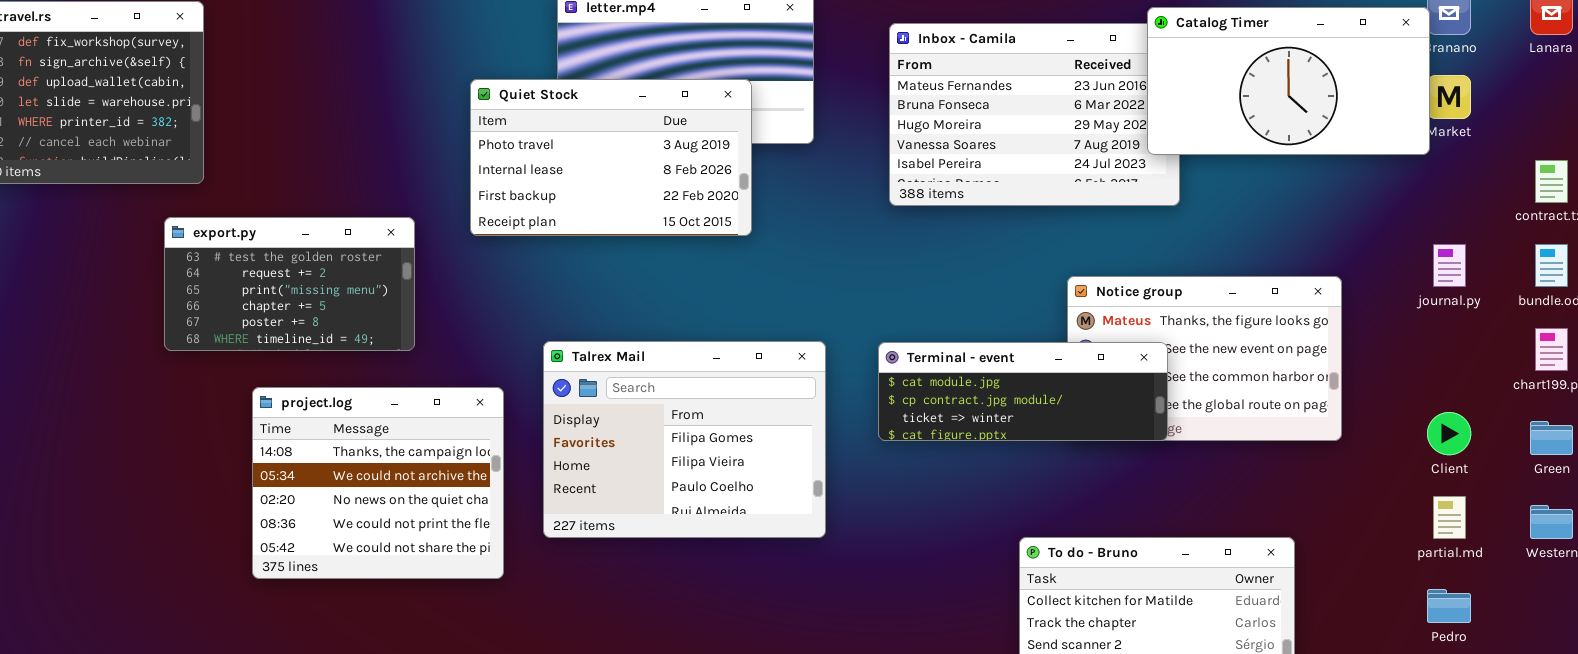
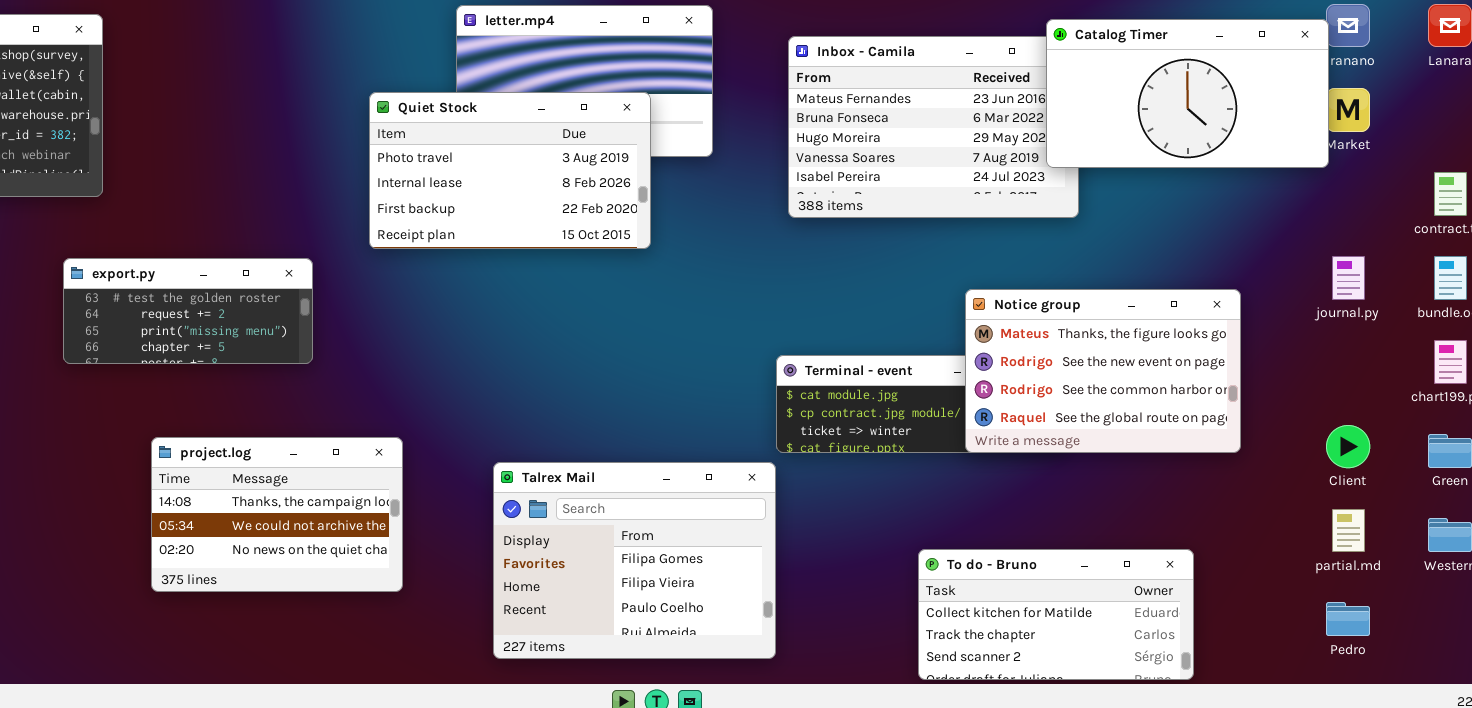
export.py: [164,217,415,351] -> [63,258,313,364], resized
Notice group: [1067,276,1342,441] -> [965,289,1241,453], raised
Talrex Mail: [543,341,826,538] -> [493,462,776,659], moved
project.log: [252,387,504,579] -> [151,437,403,592], resized

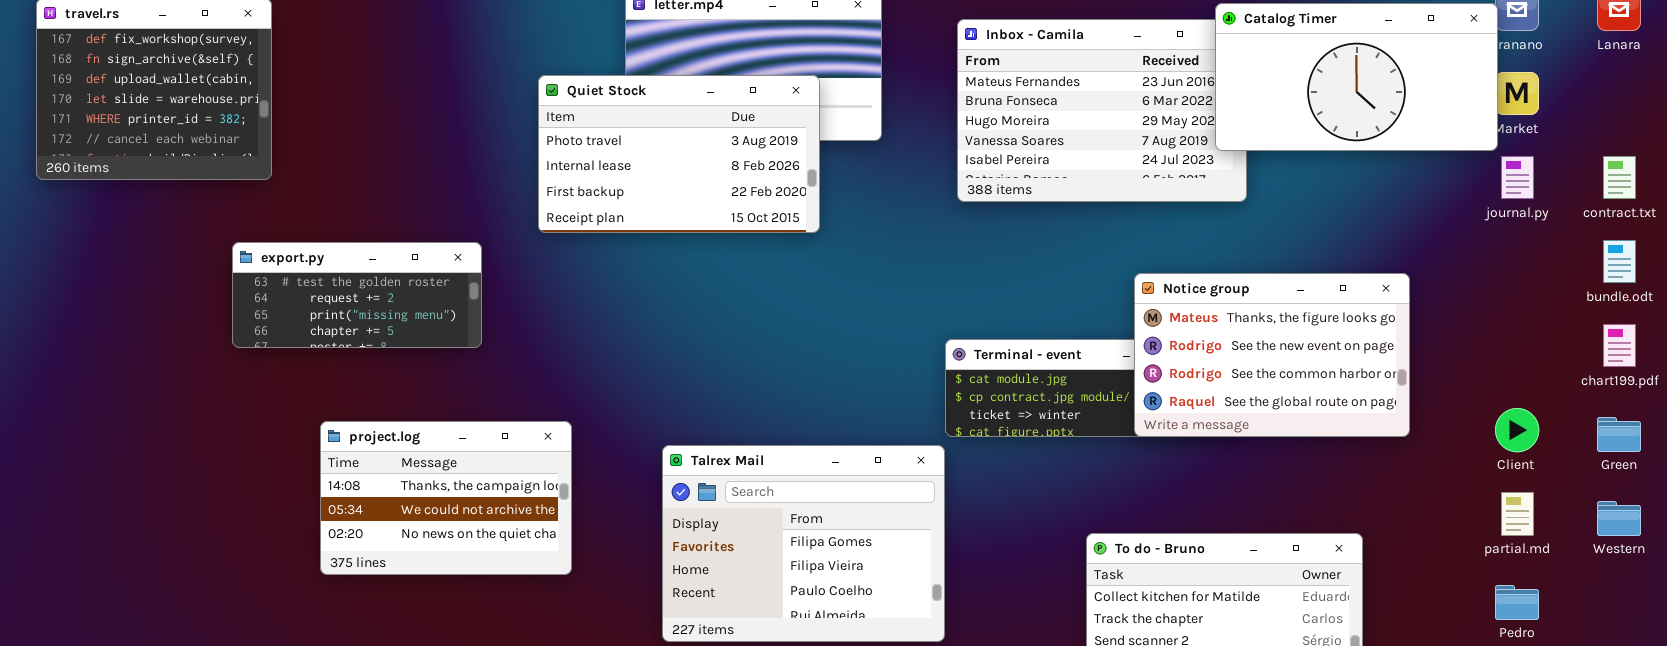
journal.py: [1332,256,1365,300] -> [1501,156,1534,199], moved

